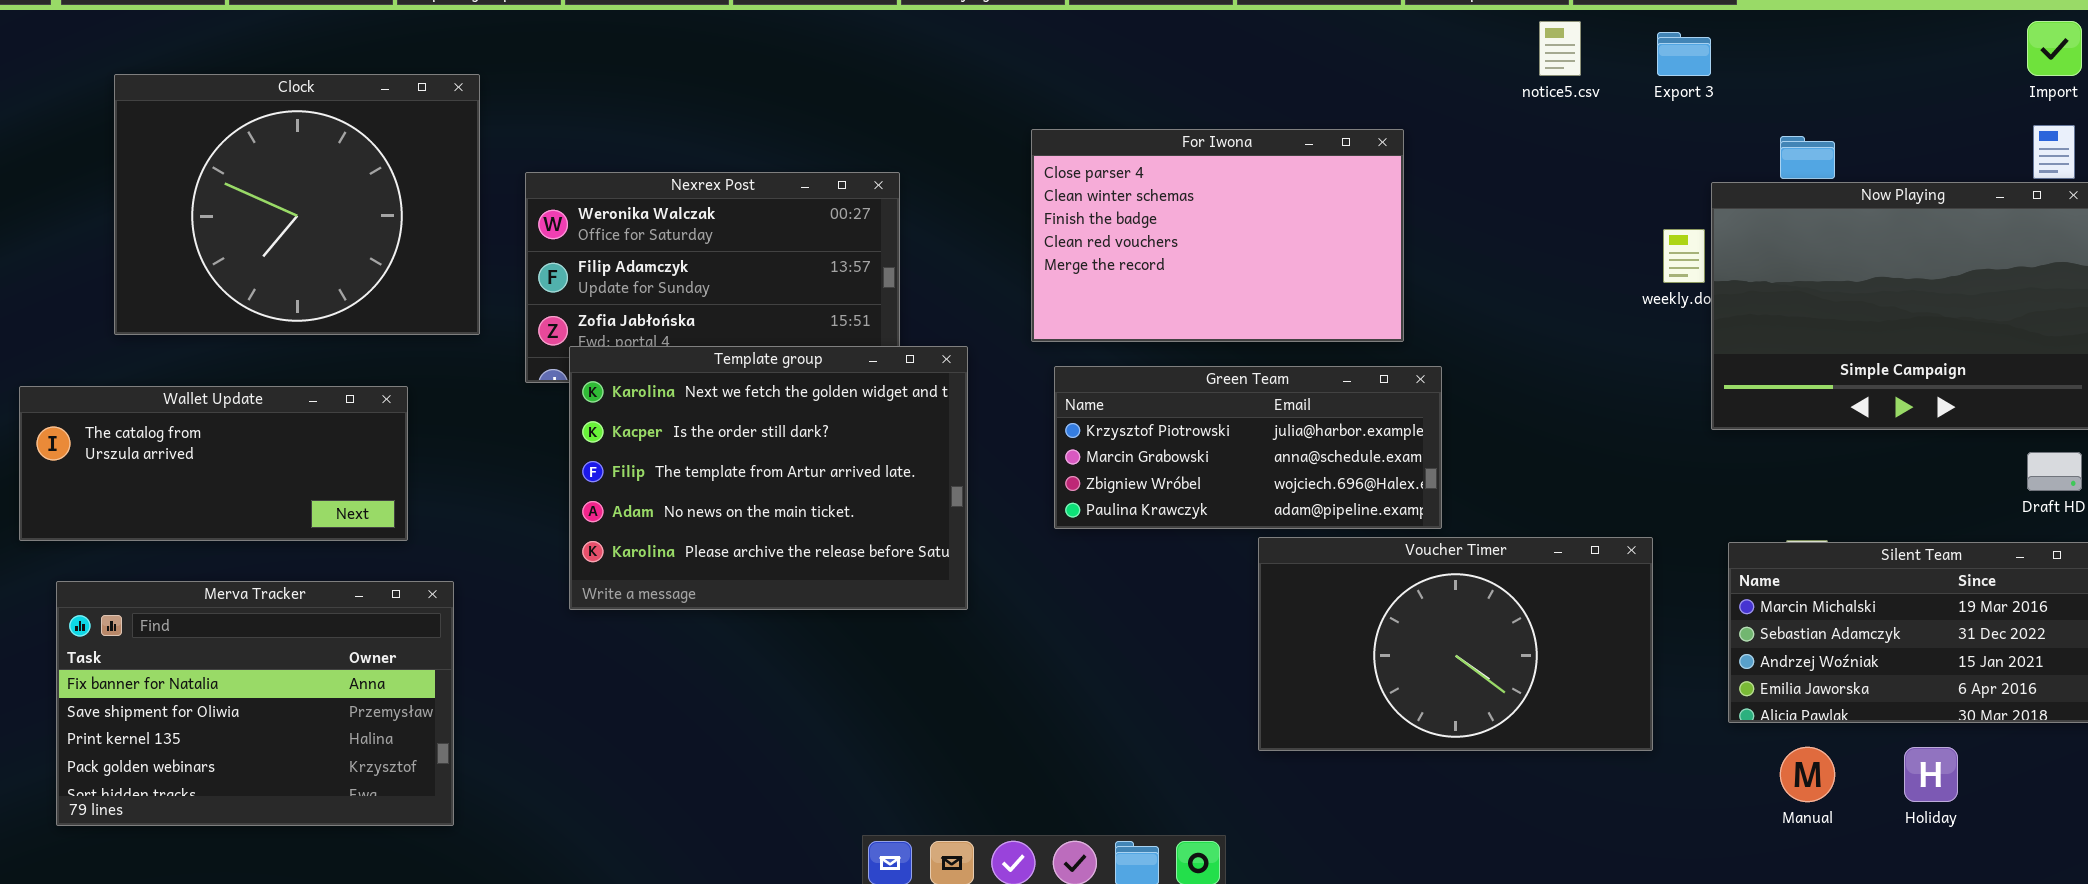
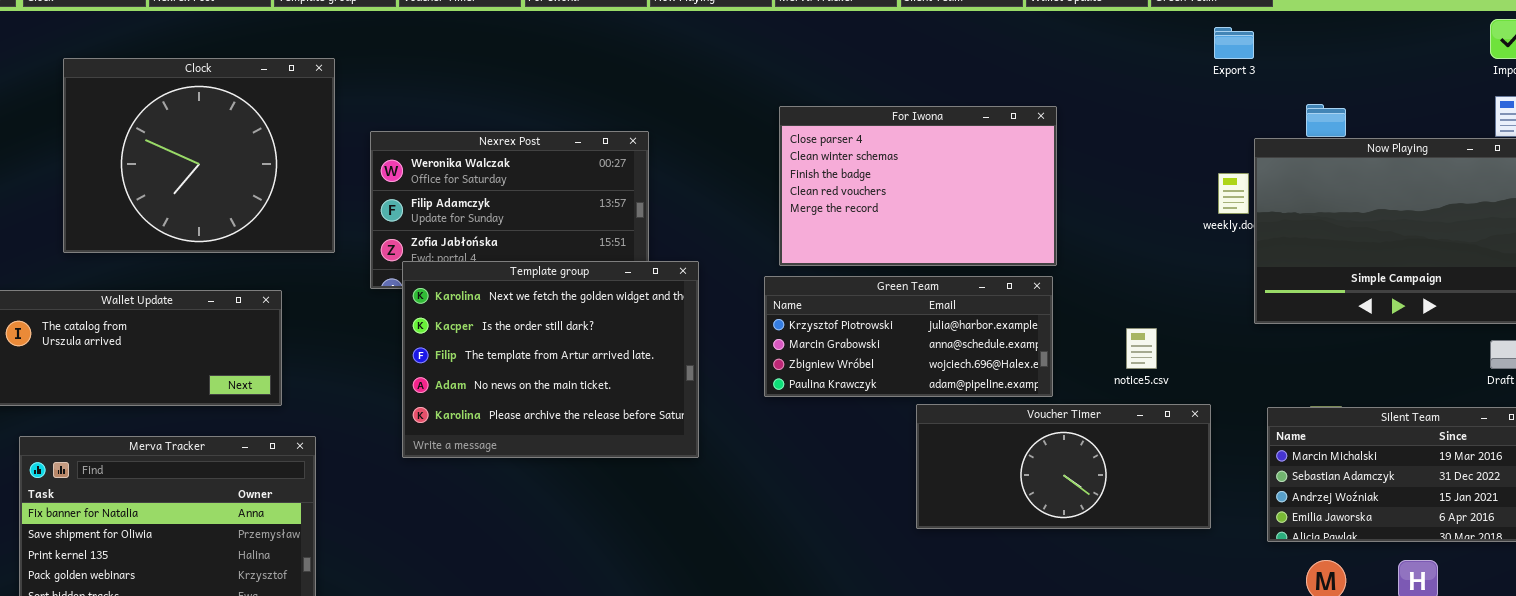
notice5.csv: [1539,21,1581,76] -> [1126,328,1157,369], moved
For Iwona: [1031,129,1404,342] -> [779,106,1057,266], moved
Voucher Timer: [1258,537,1653,751] -> [916,404,1211,529], resized

